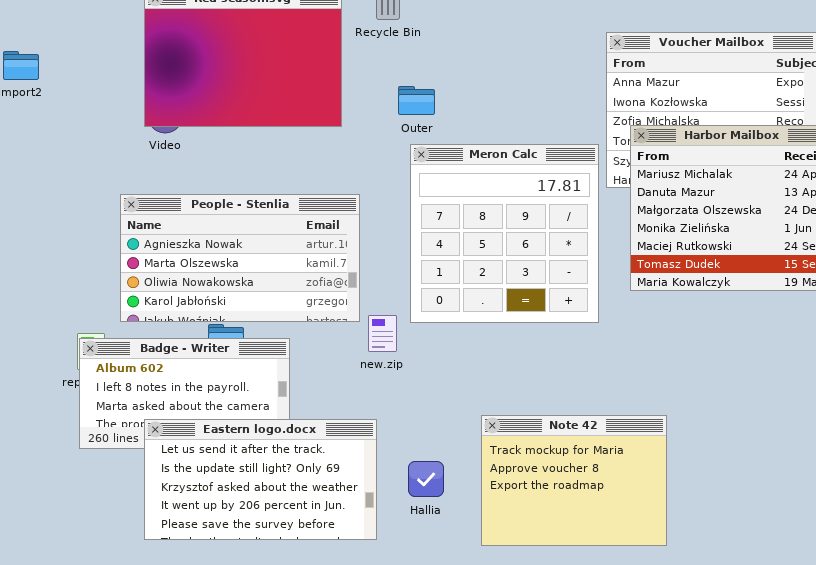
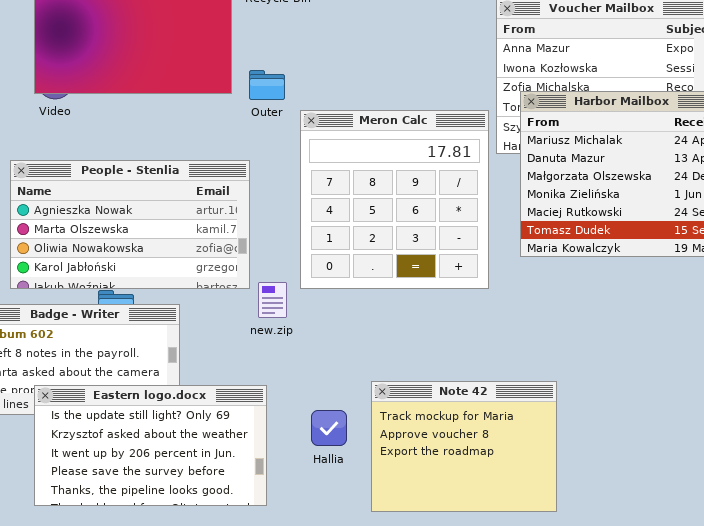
Outer: [398,86,435,115] -> [249,70,285,100], moved
Eastern logo.docx: [144,419,377,540] -> [34,385,267,506], scrolled down 1 row
Hallia: [408,461,444,497] -> [311,410,347,446], moved

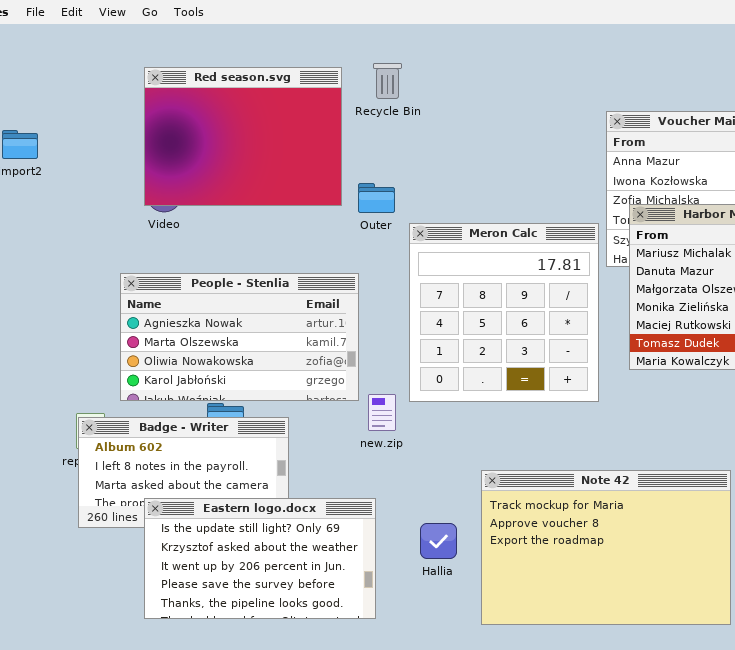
Note 42: [371,381,557,512] -> [481,470,731,625], resized

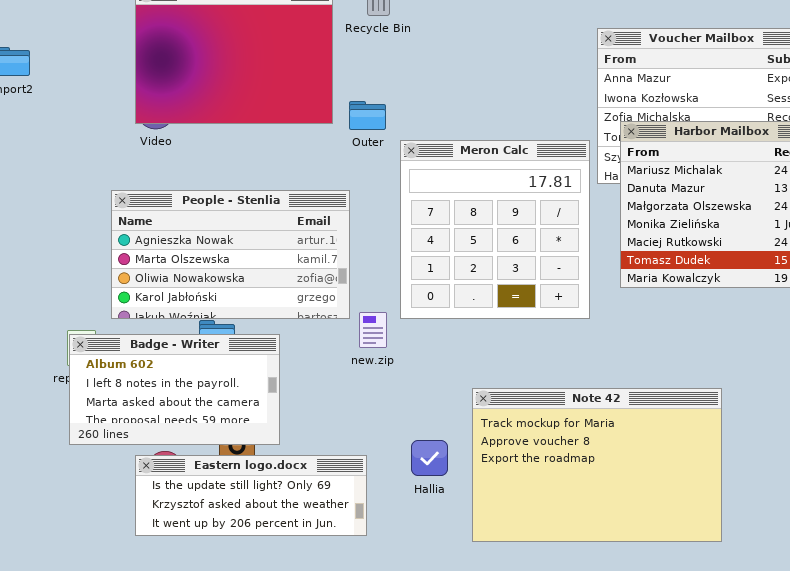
Eastern logo.docx: [144,498,376,619] -> [135,455,367,536], resized

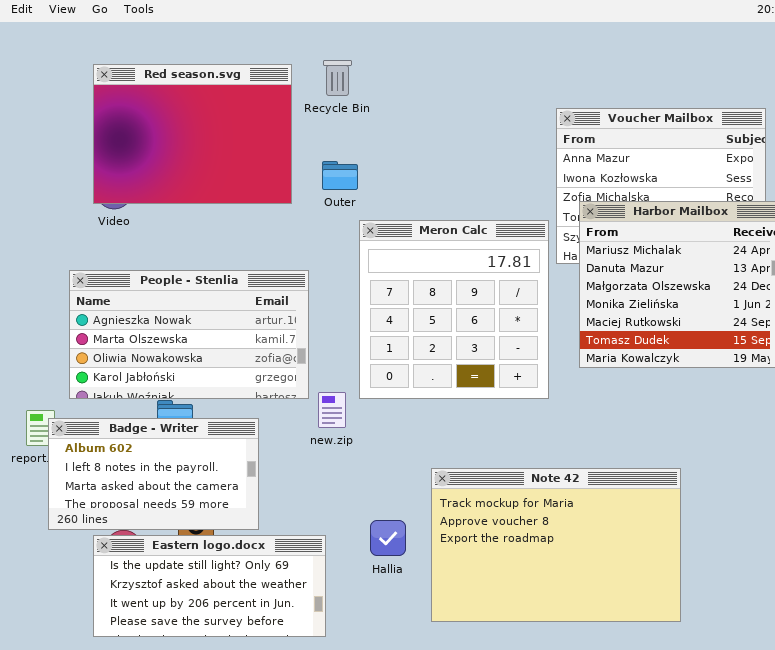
Outer: [349,101,386,130] -> [322,161,358,190], moved
Badge - Writer: [69,334,280,445] -> [48,418,259,530], moved
Eastern logo.docx: [135,455,367,536] -> [93,535,326,637], resized

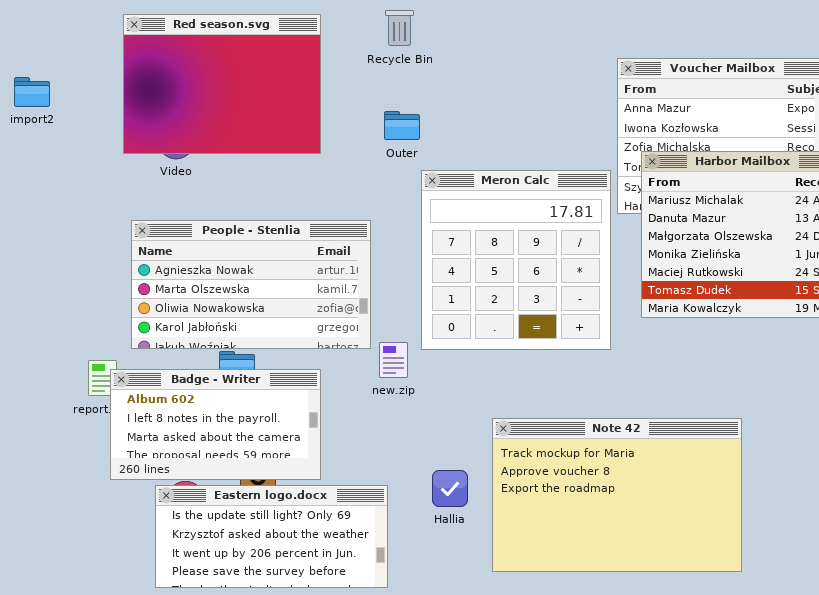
Red season.svg: [93,64,292,204] -> [123,14,321,154], moved

